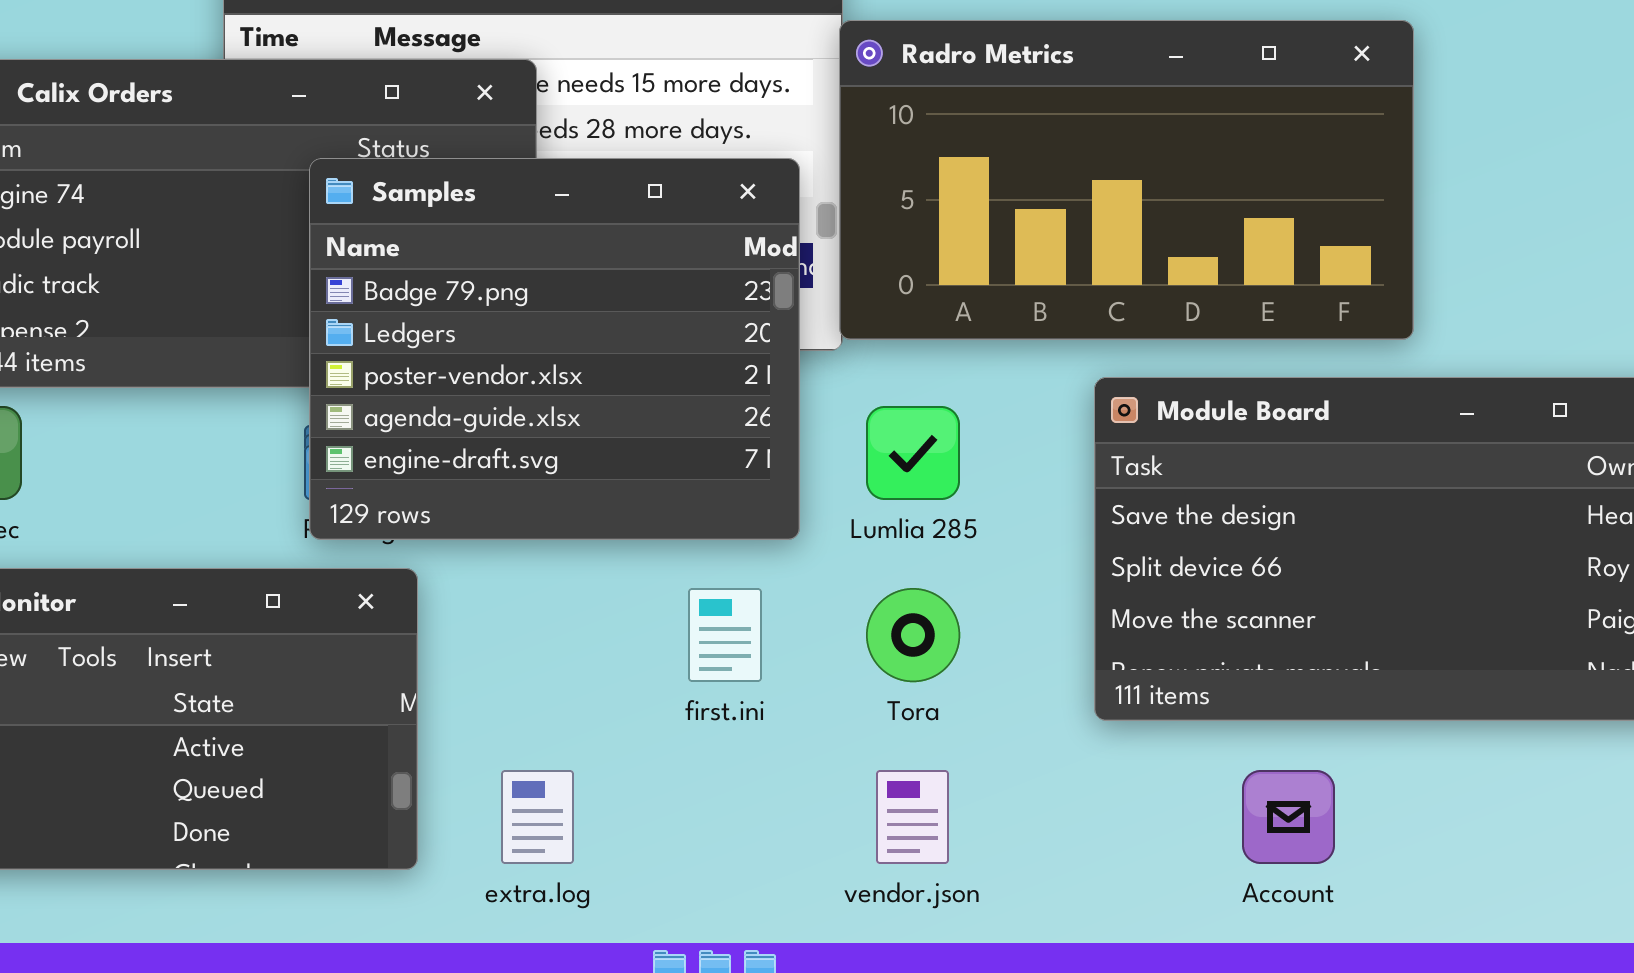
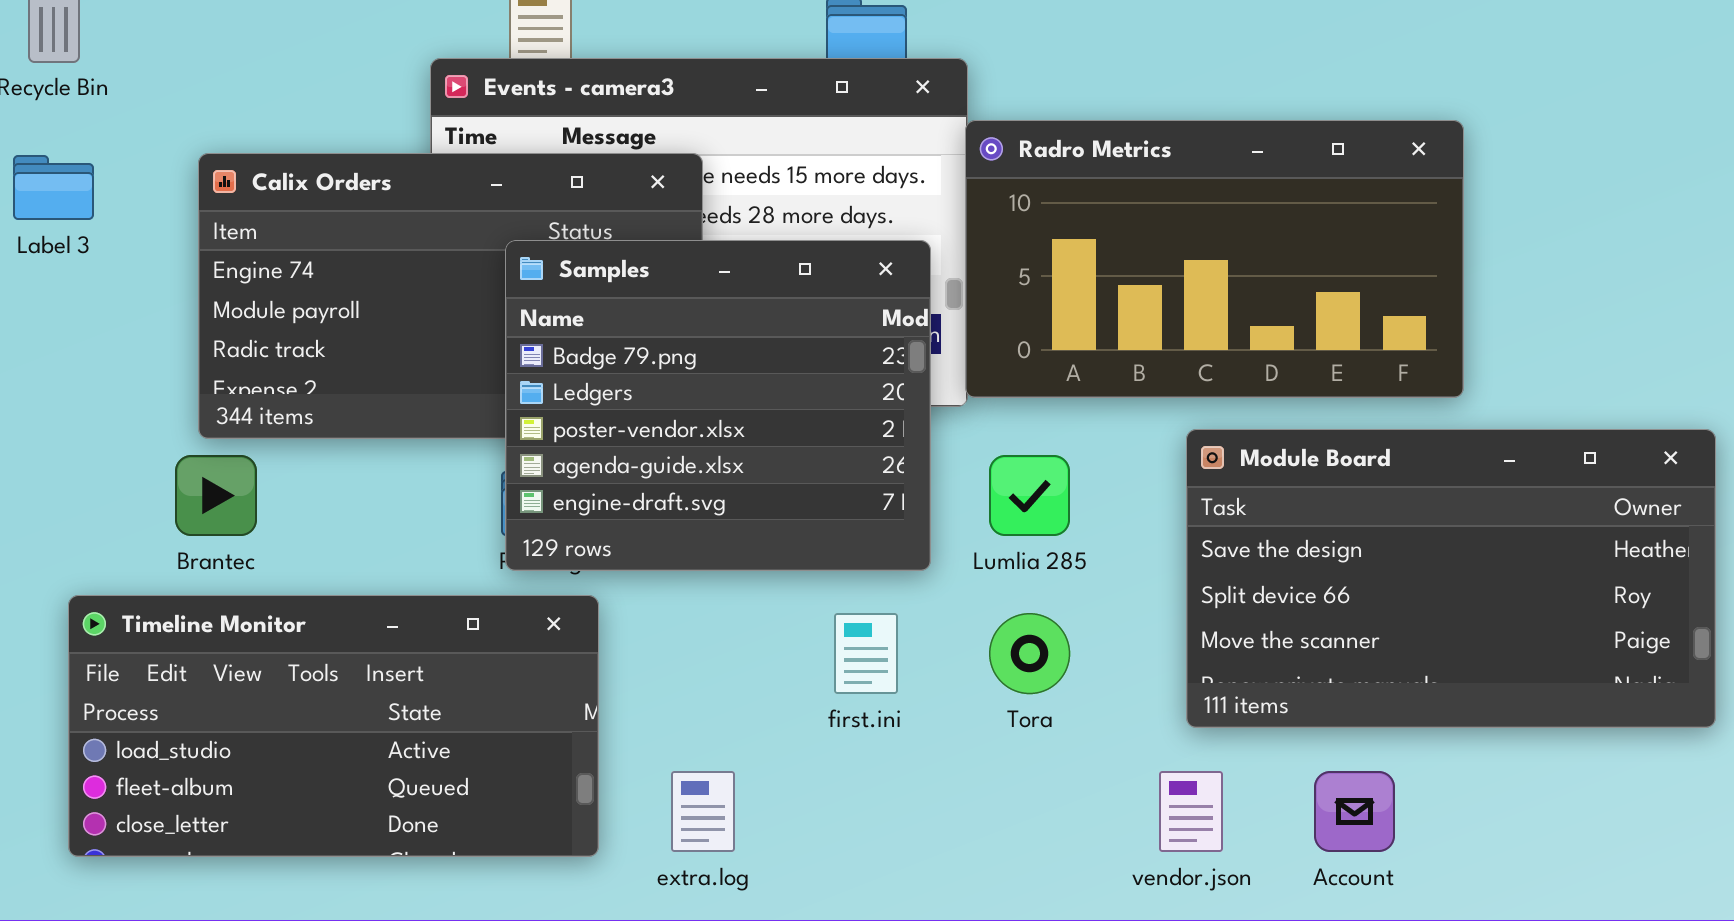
vendor.json: [876,770,949,864] -> [1159,771,1223,852], moved

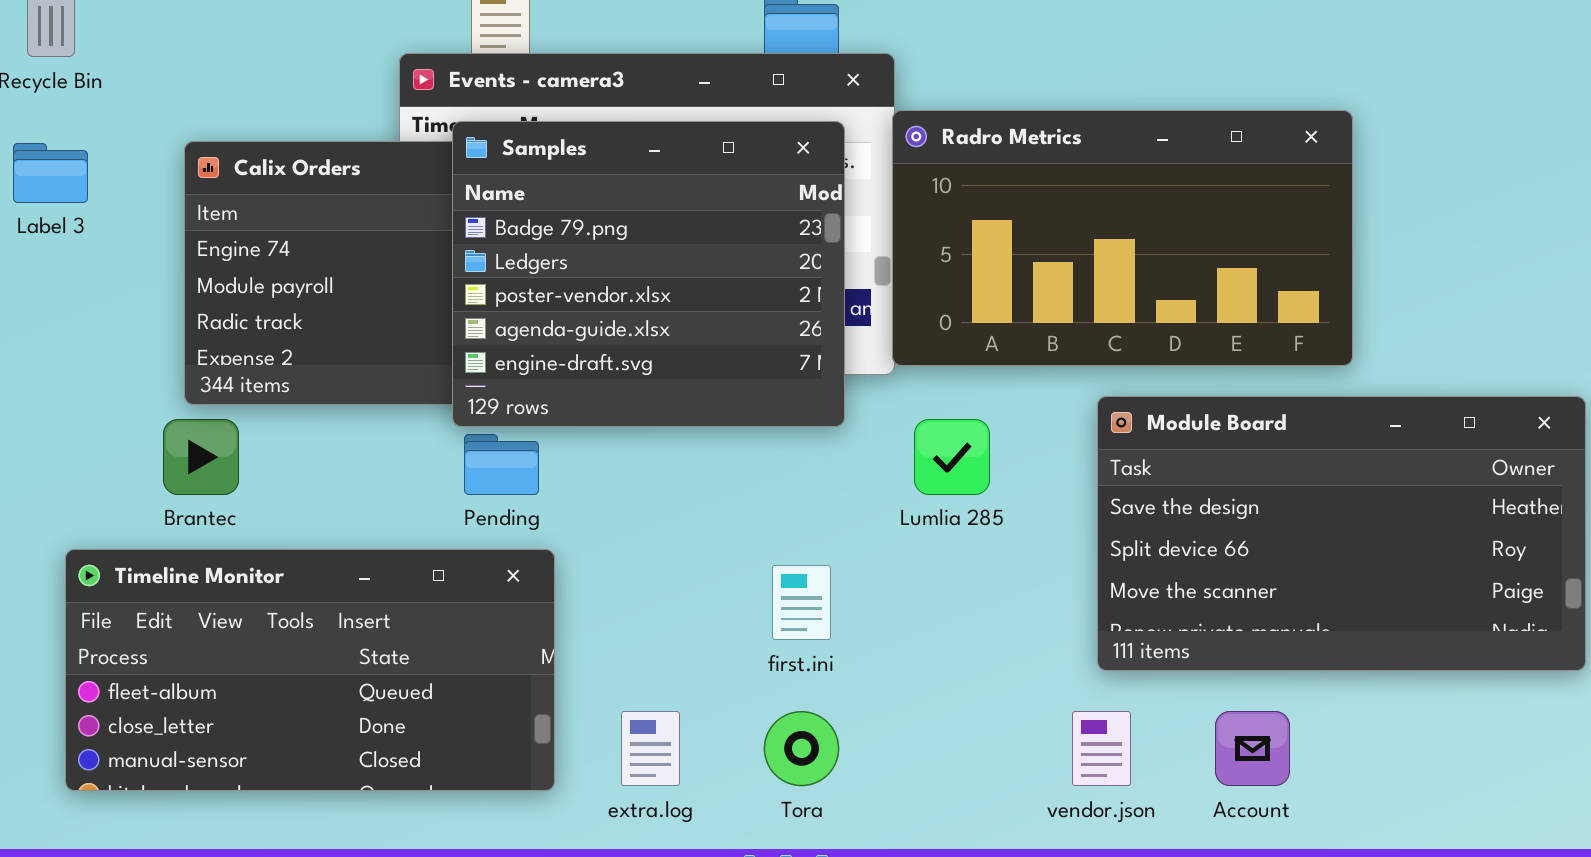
Samples: [505,240,931,571] -> [452,121,845,427], moved
Timeline Monitor: [68,595,599,857] -> [65,549,555,791], scrolled down 1 row
Tora: [989,613,1070,694] -> [764,711,839,786], moved

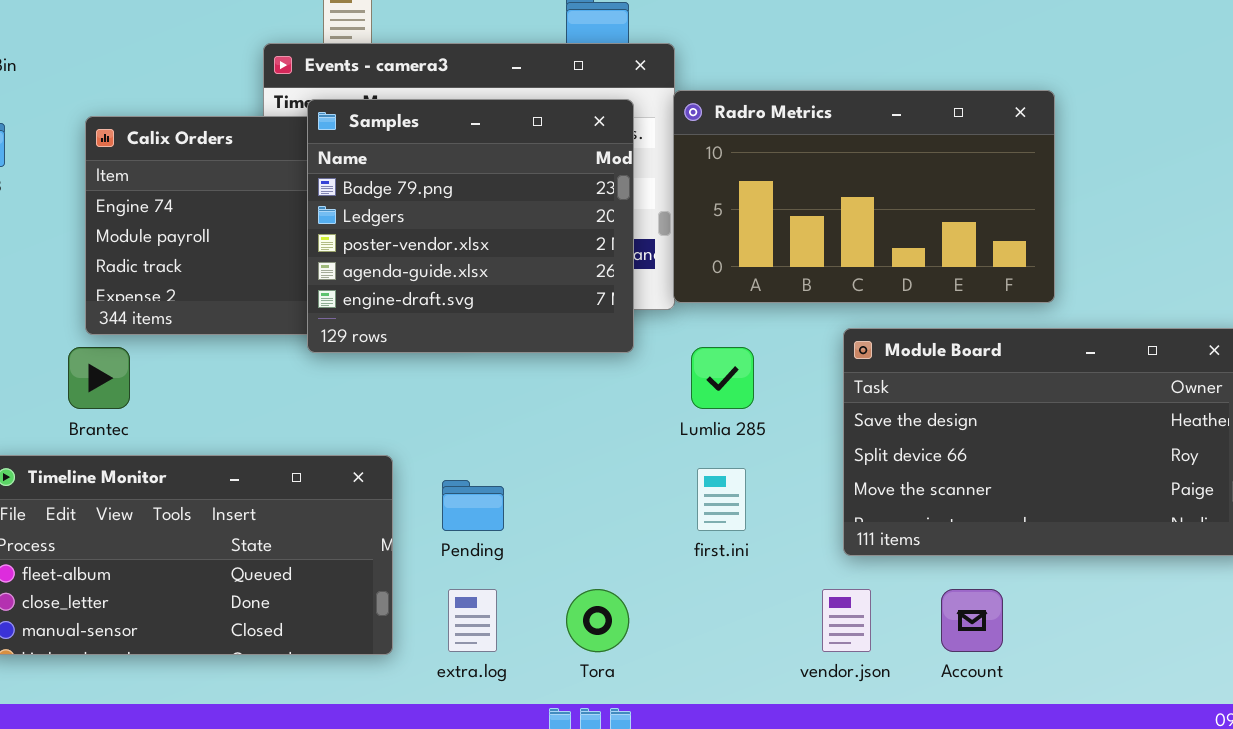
Pending: [464,434,539,495] -> [442,480,504,531], moved
first.ini: [772,565,831,640] -> [697,468,746,531], moved

